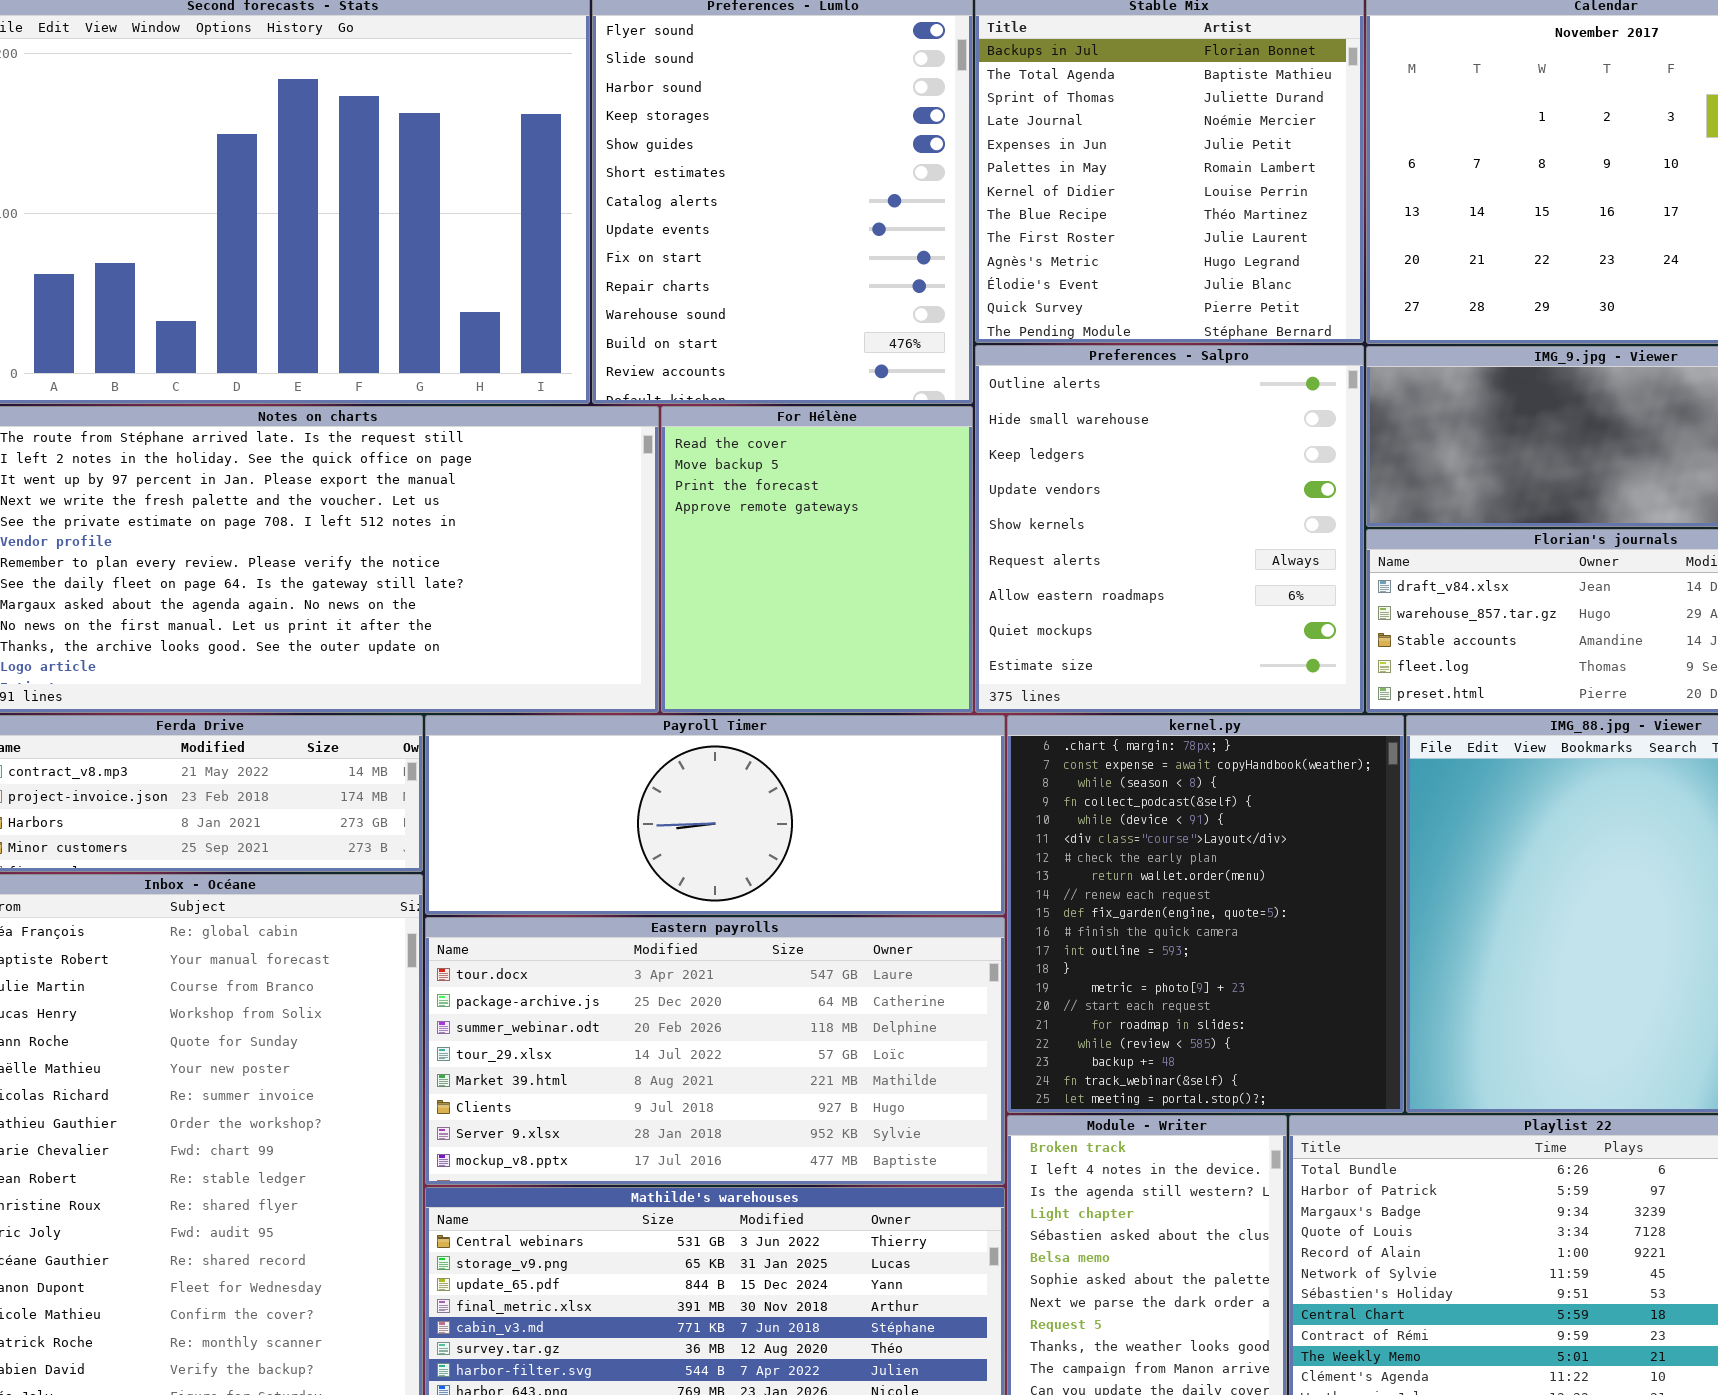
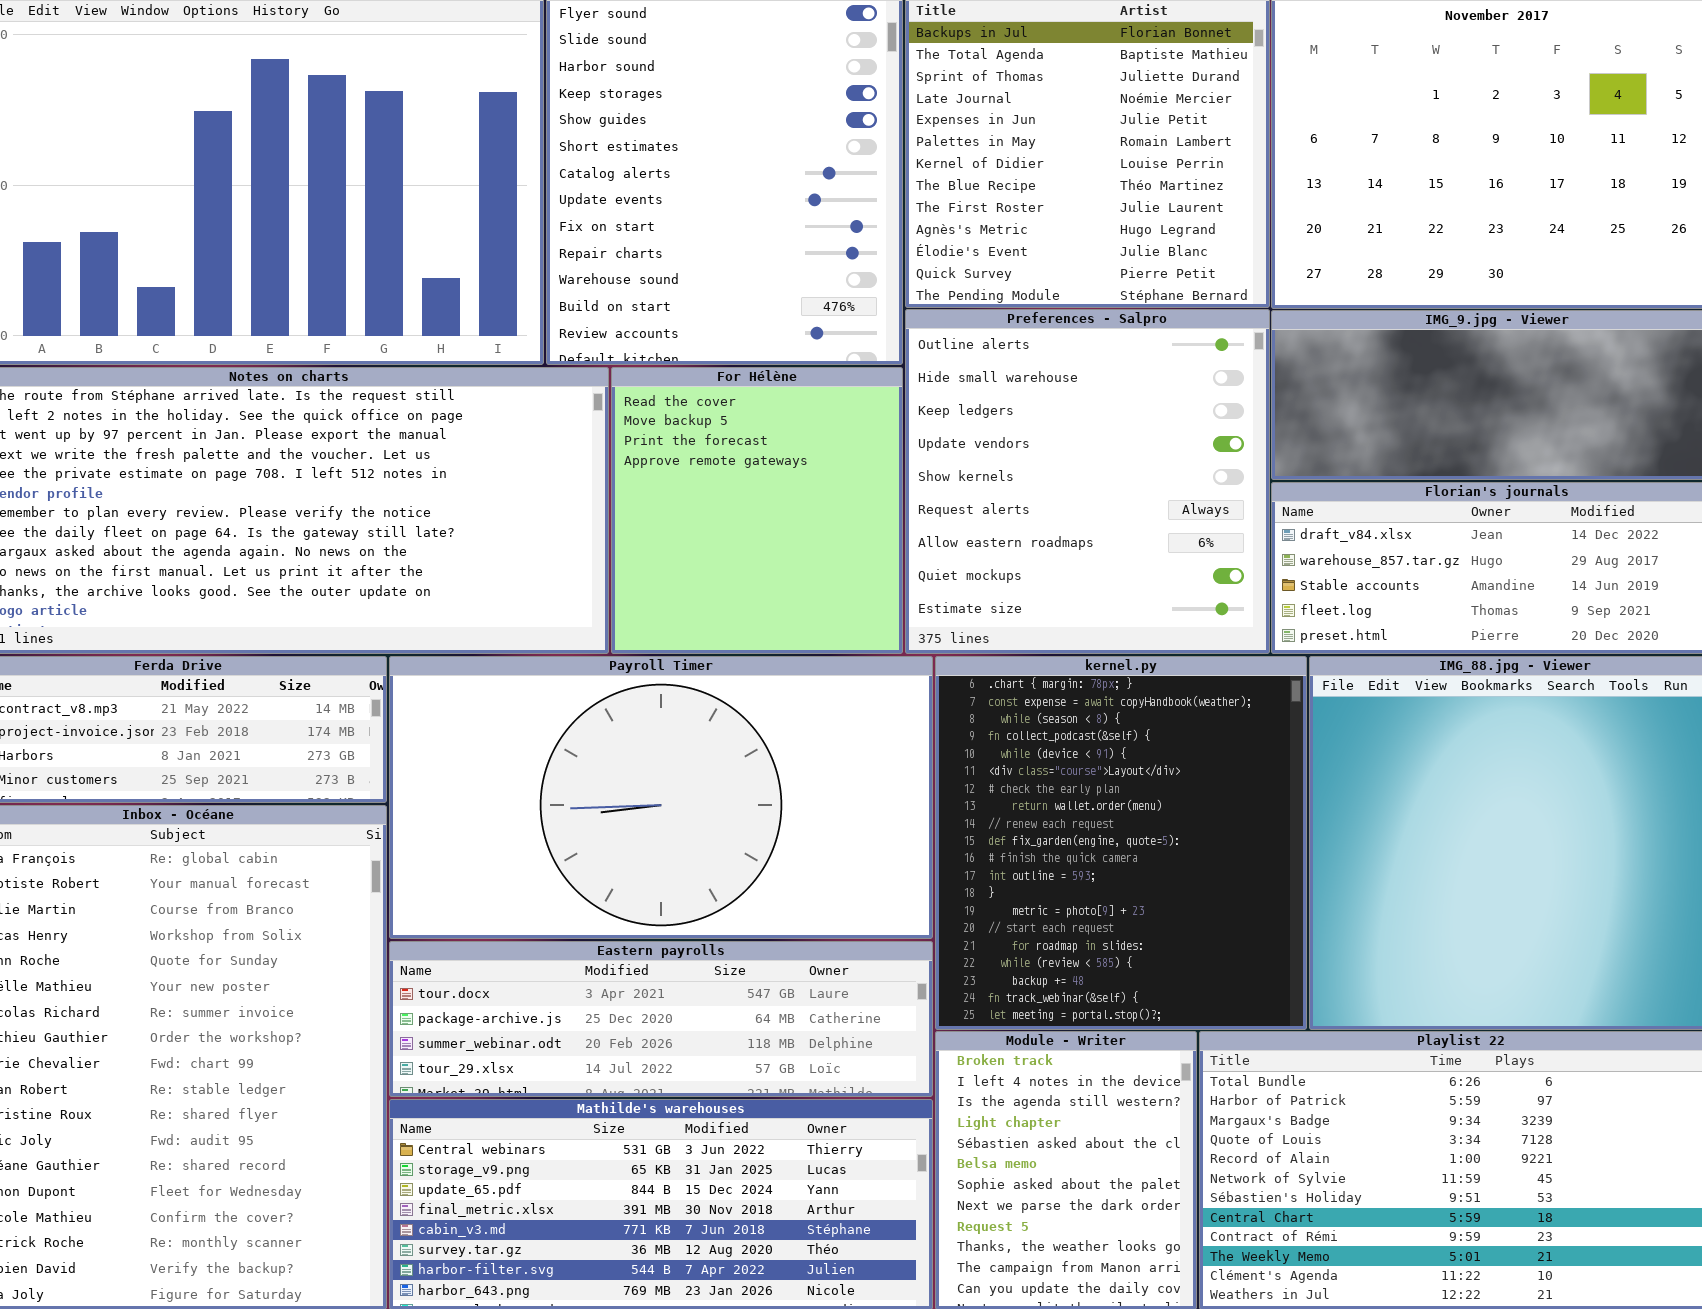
Payroll Timer: [425,715,1005,915] -> [389,656,933,939], resized
Eastern payrolls: [425,917,1005,1185] -> [389,941,933,1097], resized

